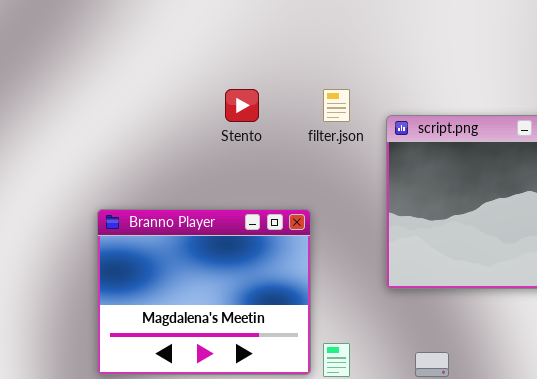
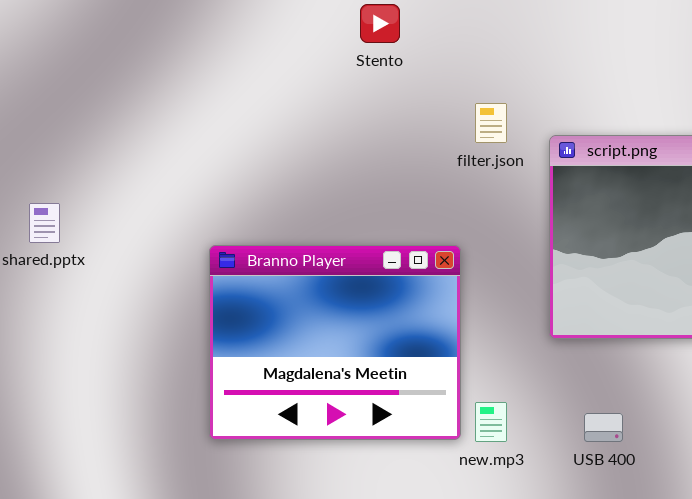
Stento: [225,89,259,122] -> [360,4,400,43], moved

